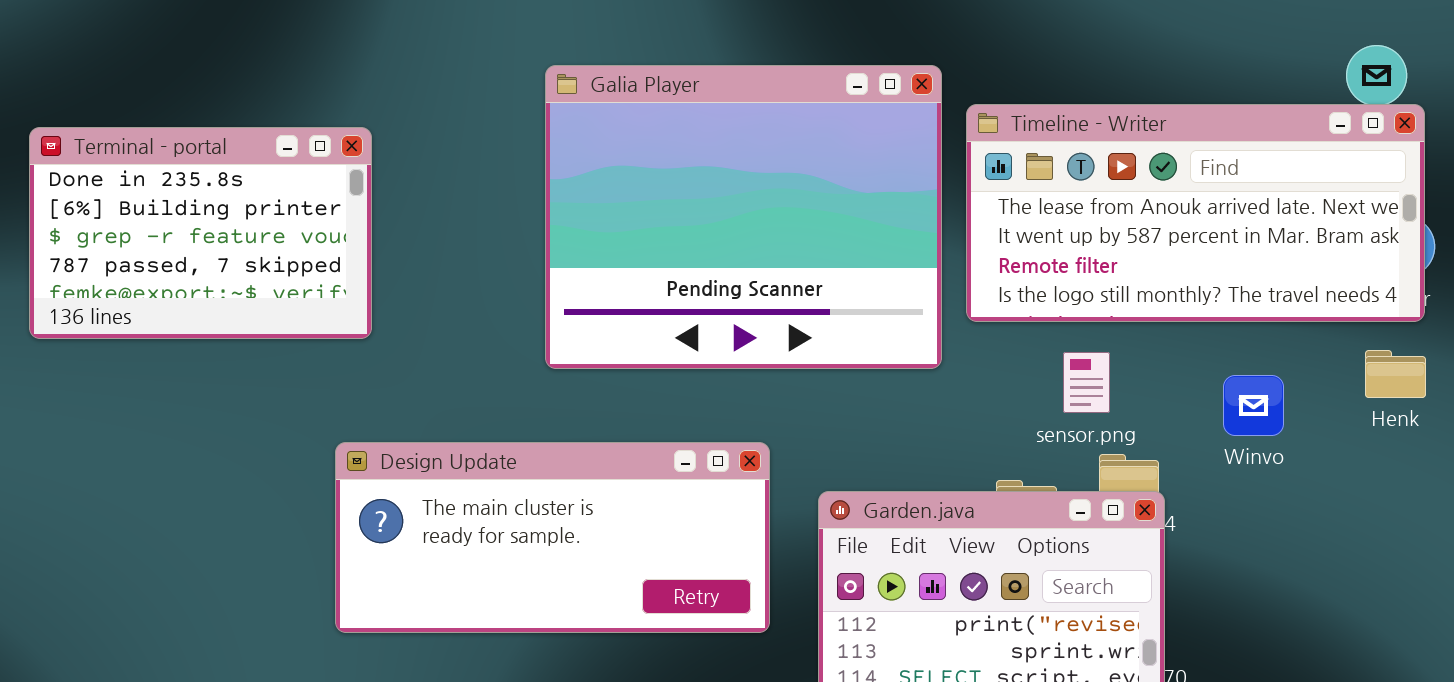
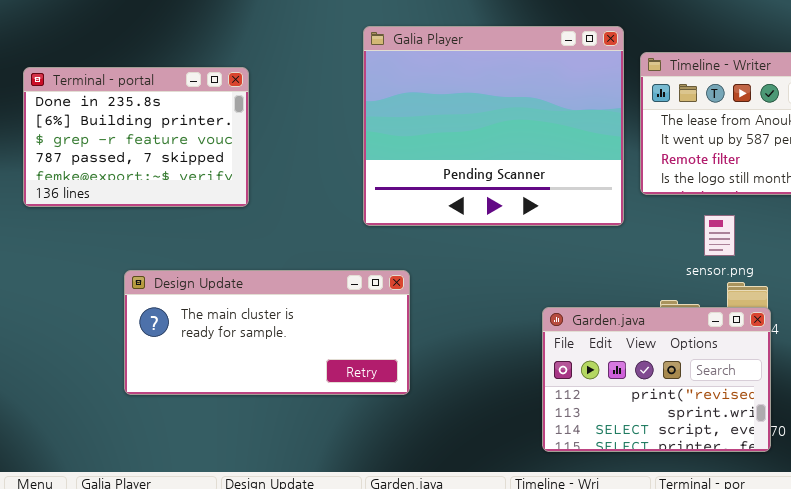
Design Update: [335,442,770,633] -> [124,270,410,395], moved

